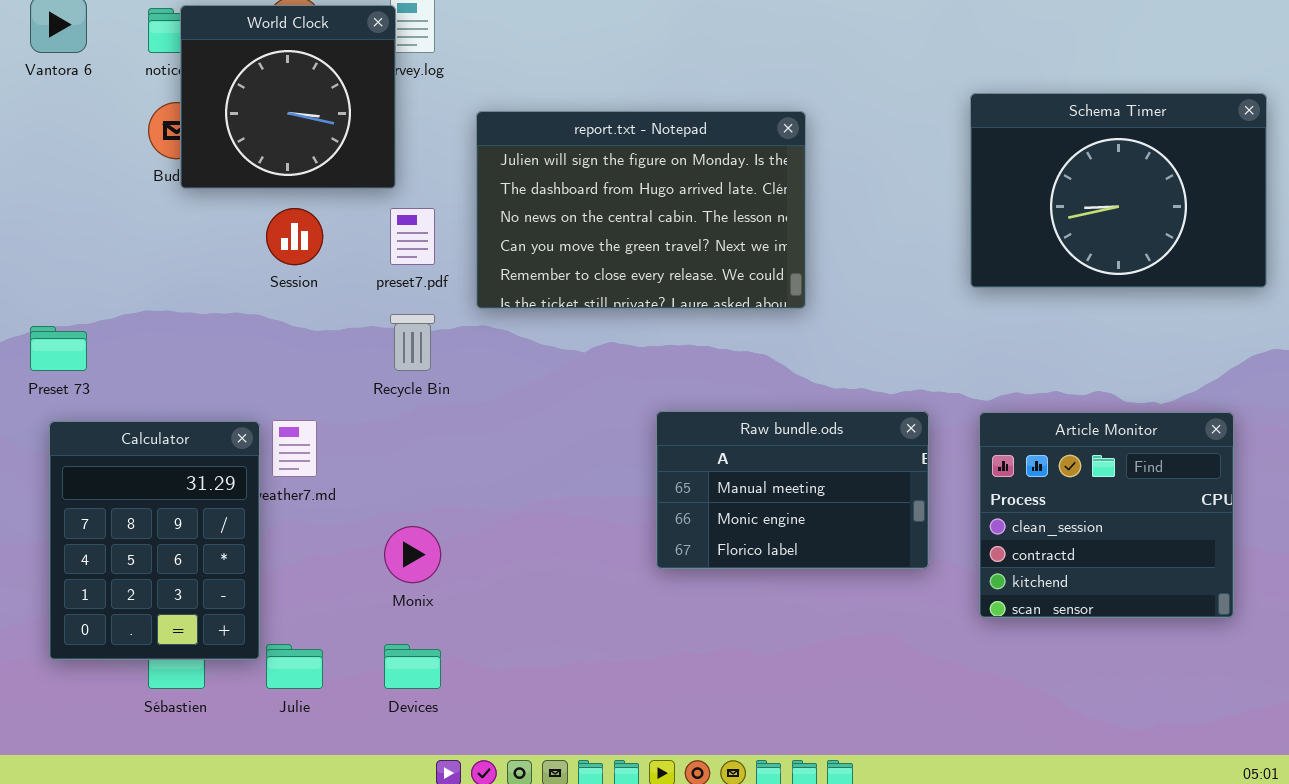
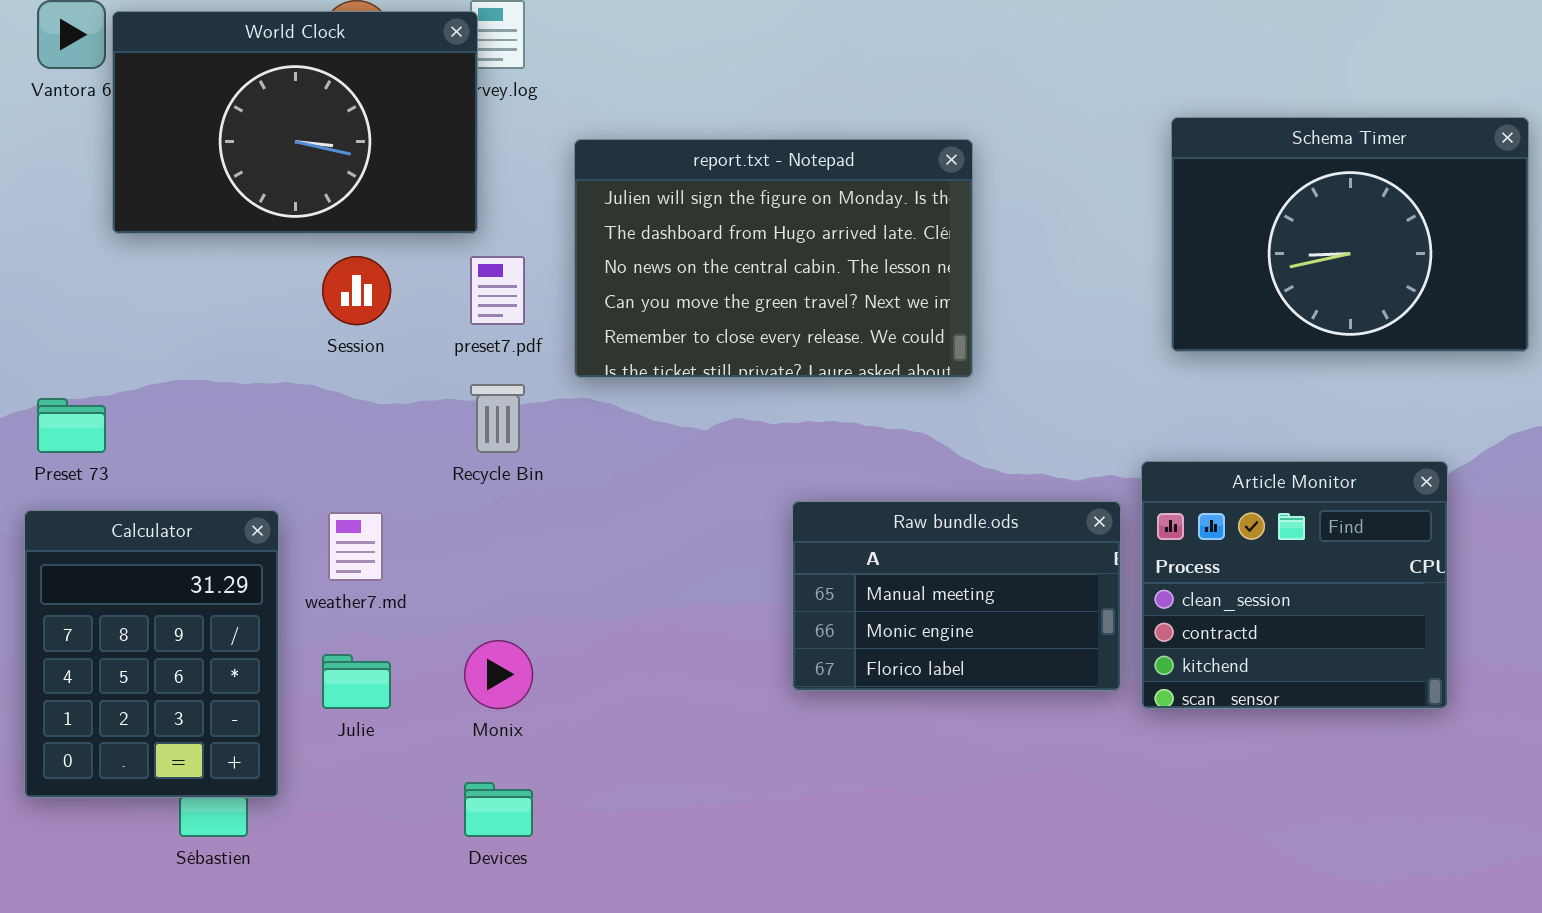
World Clock: [180,5,396,189] -> [112,11,478,234], resized
Article Monitor: [979,412,1234,618] -> [1141,461,1448,709], moved
Calculator: [49,421,260,660] -> [24,510,279,798], moved
Julie: [266,644,323,689] -> [322,654,391,709], moved

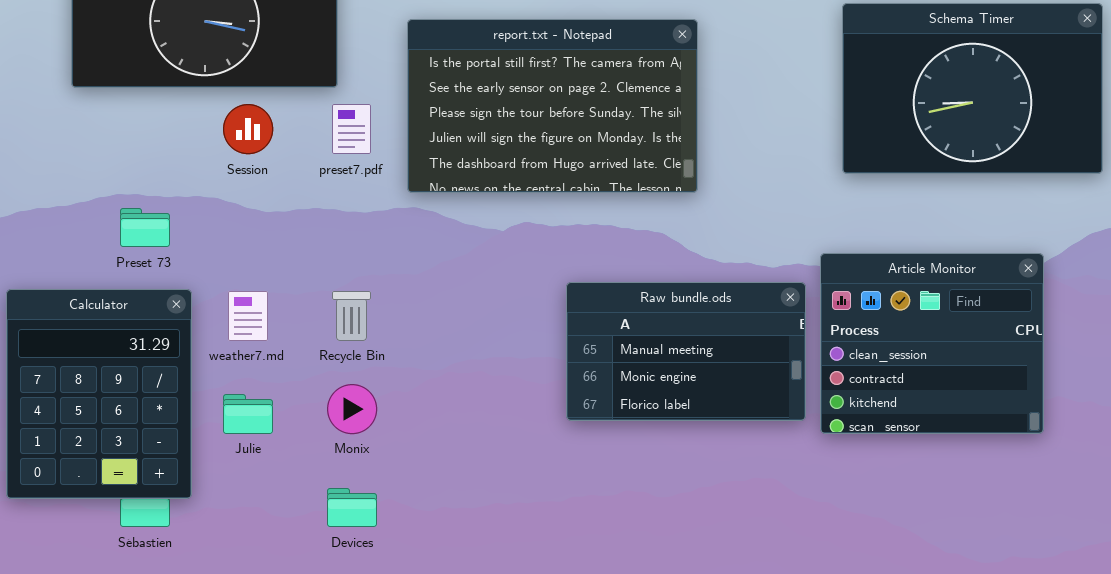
report.txt - Notepad: [574,139,973,378] -> [407,19,698,193], scrolled up 3 rows
Recycle Bin: [470,384,525,453] -> [332,291,371,341], moved
Preset 73: [37,398,106,453] -> [120,208,170,247], moved

